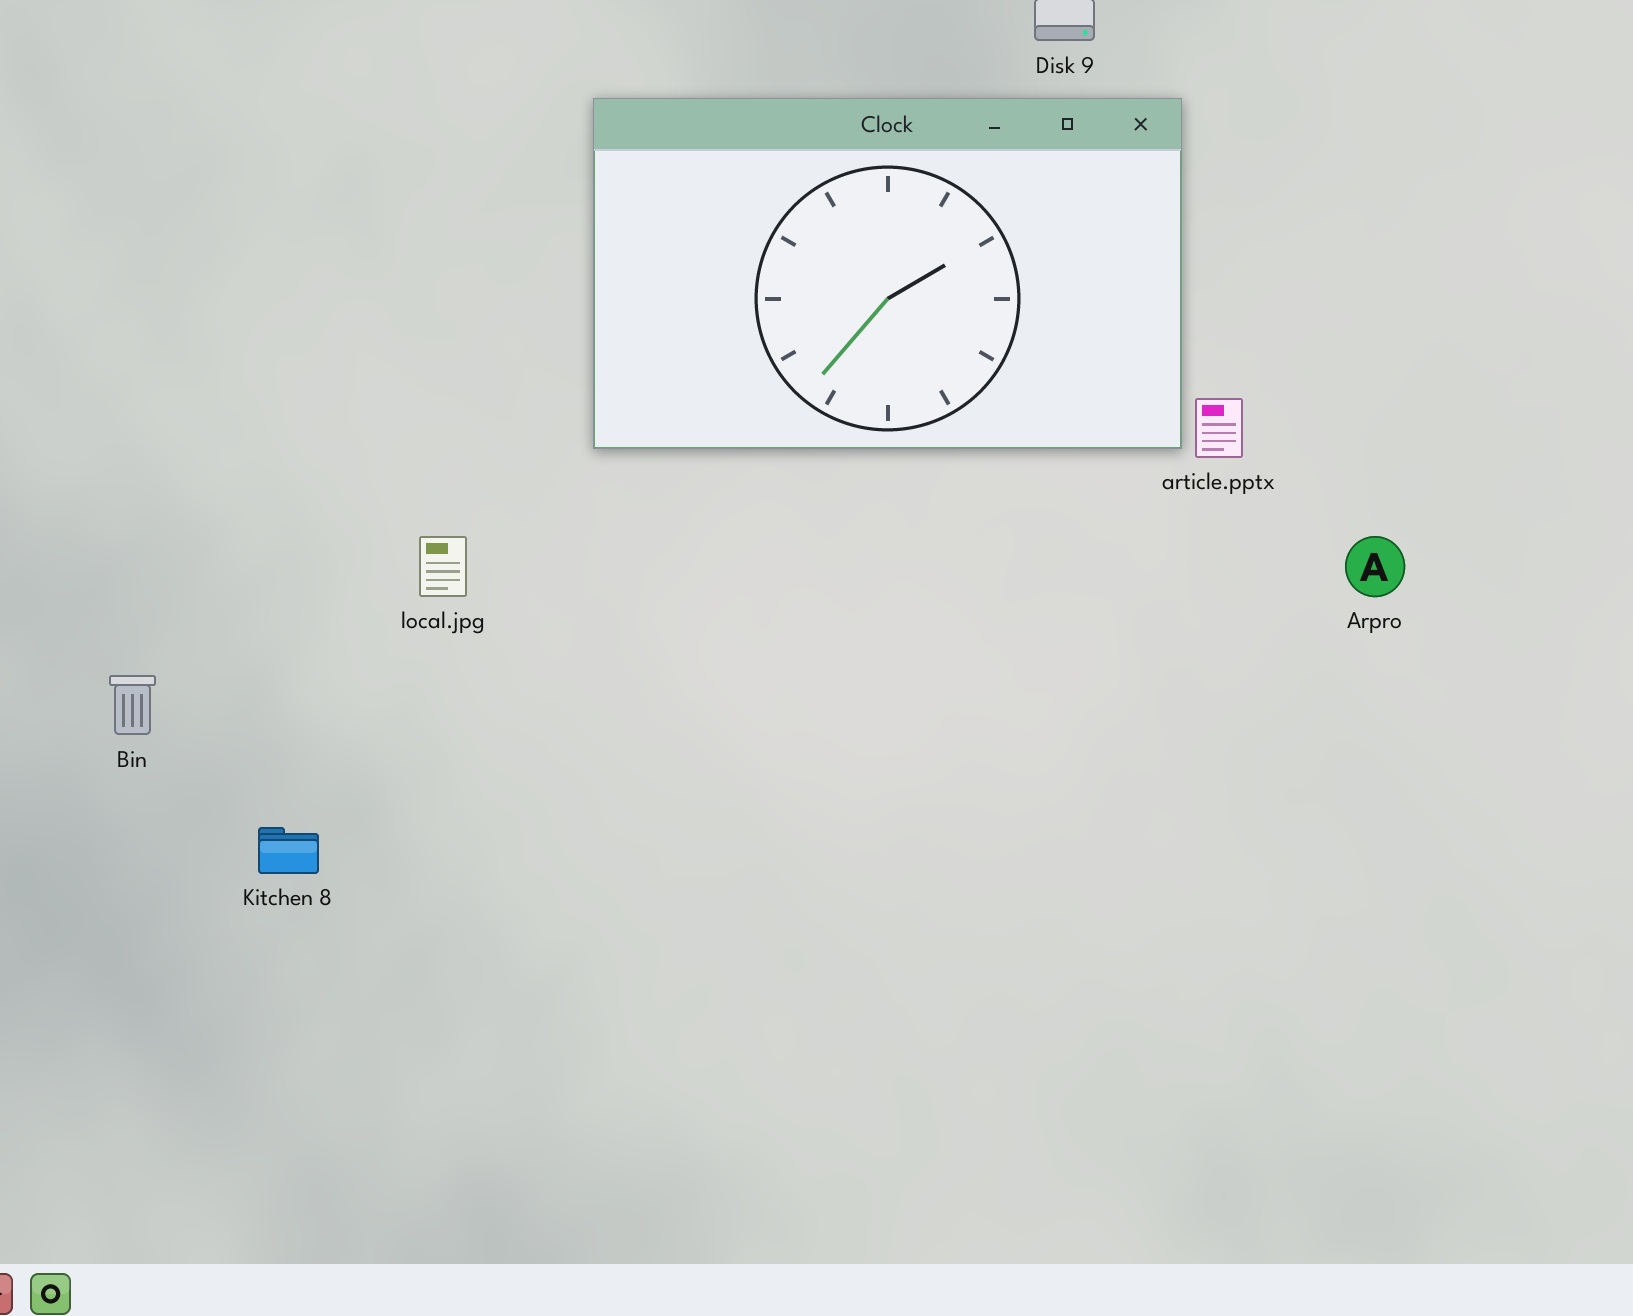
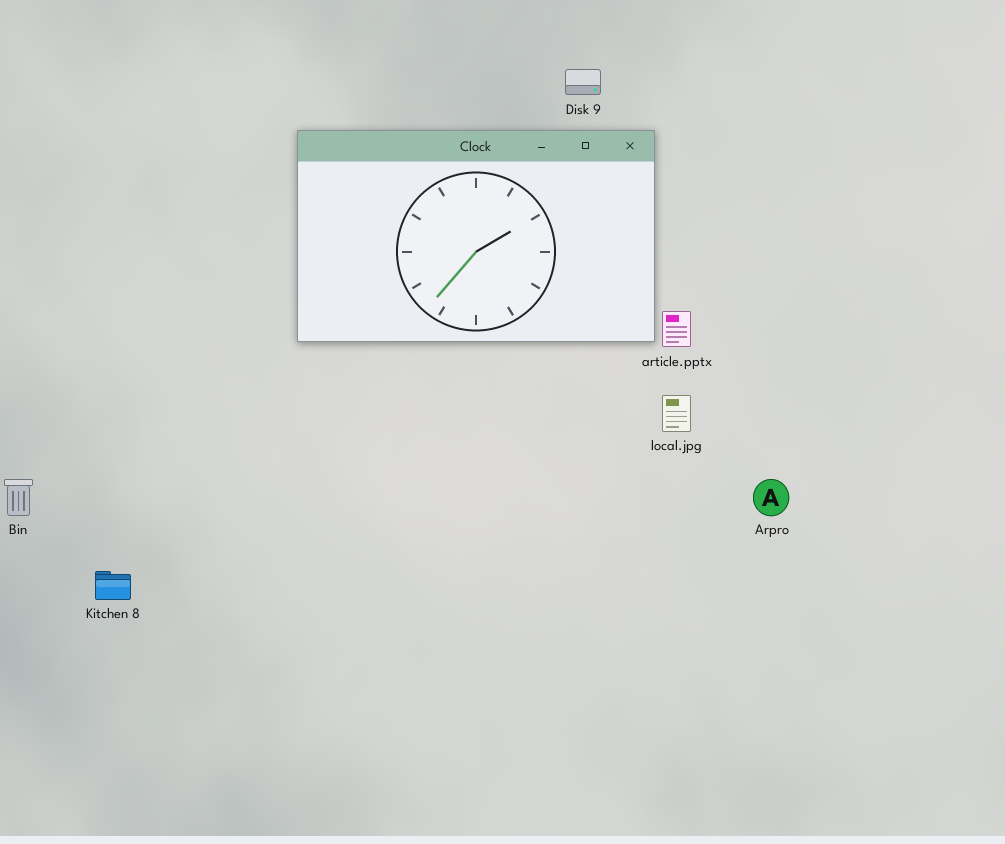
local.jpg: [419,536,467,597] -> [662,395,691,432], moved
Arpro: [1345,536,1405,597] -> [753,479,789,516], moved

